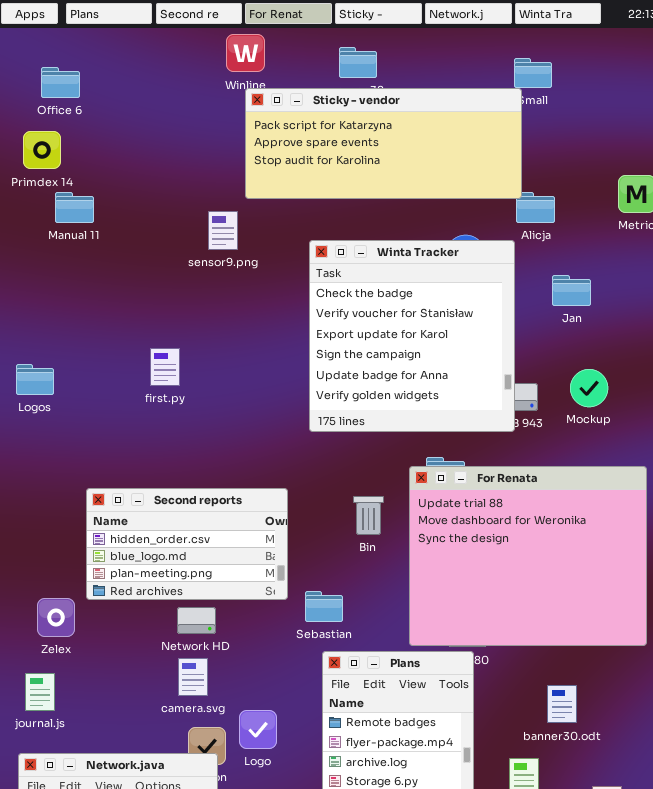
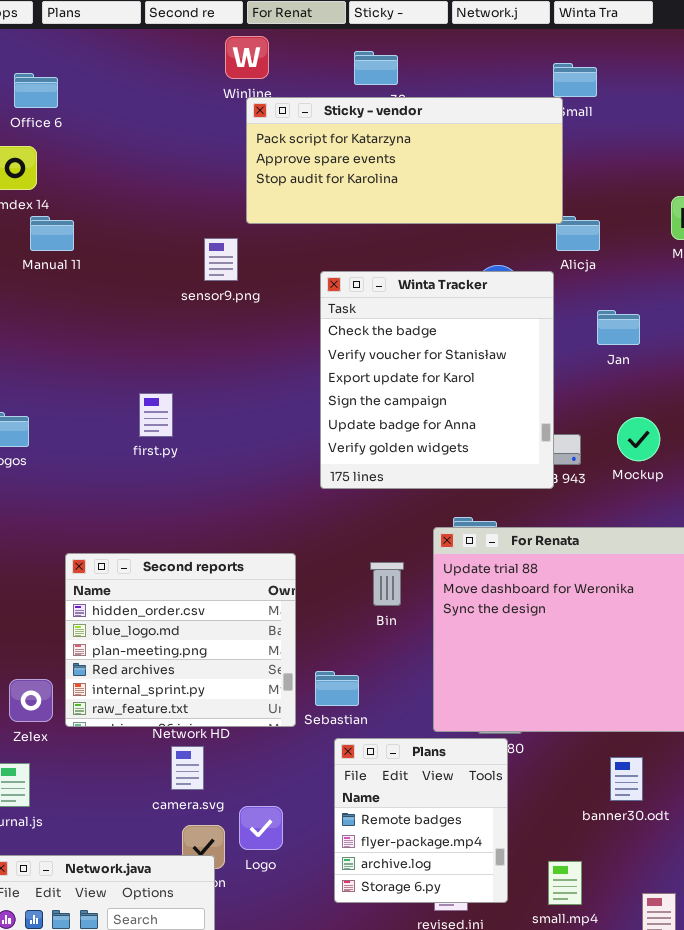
Second reports: [86,488,288,600] -> [65,553,296,727], resized
banner30.odt: [547,685,577,723] -> [610,757,643,801], moved

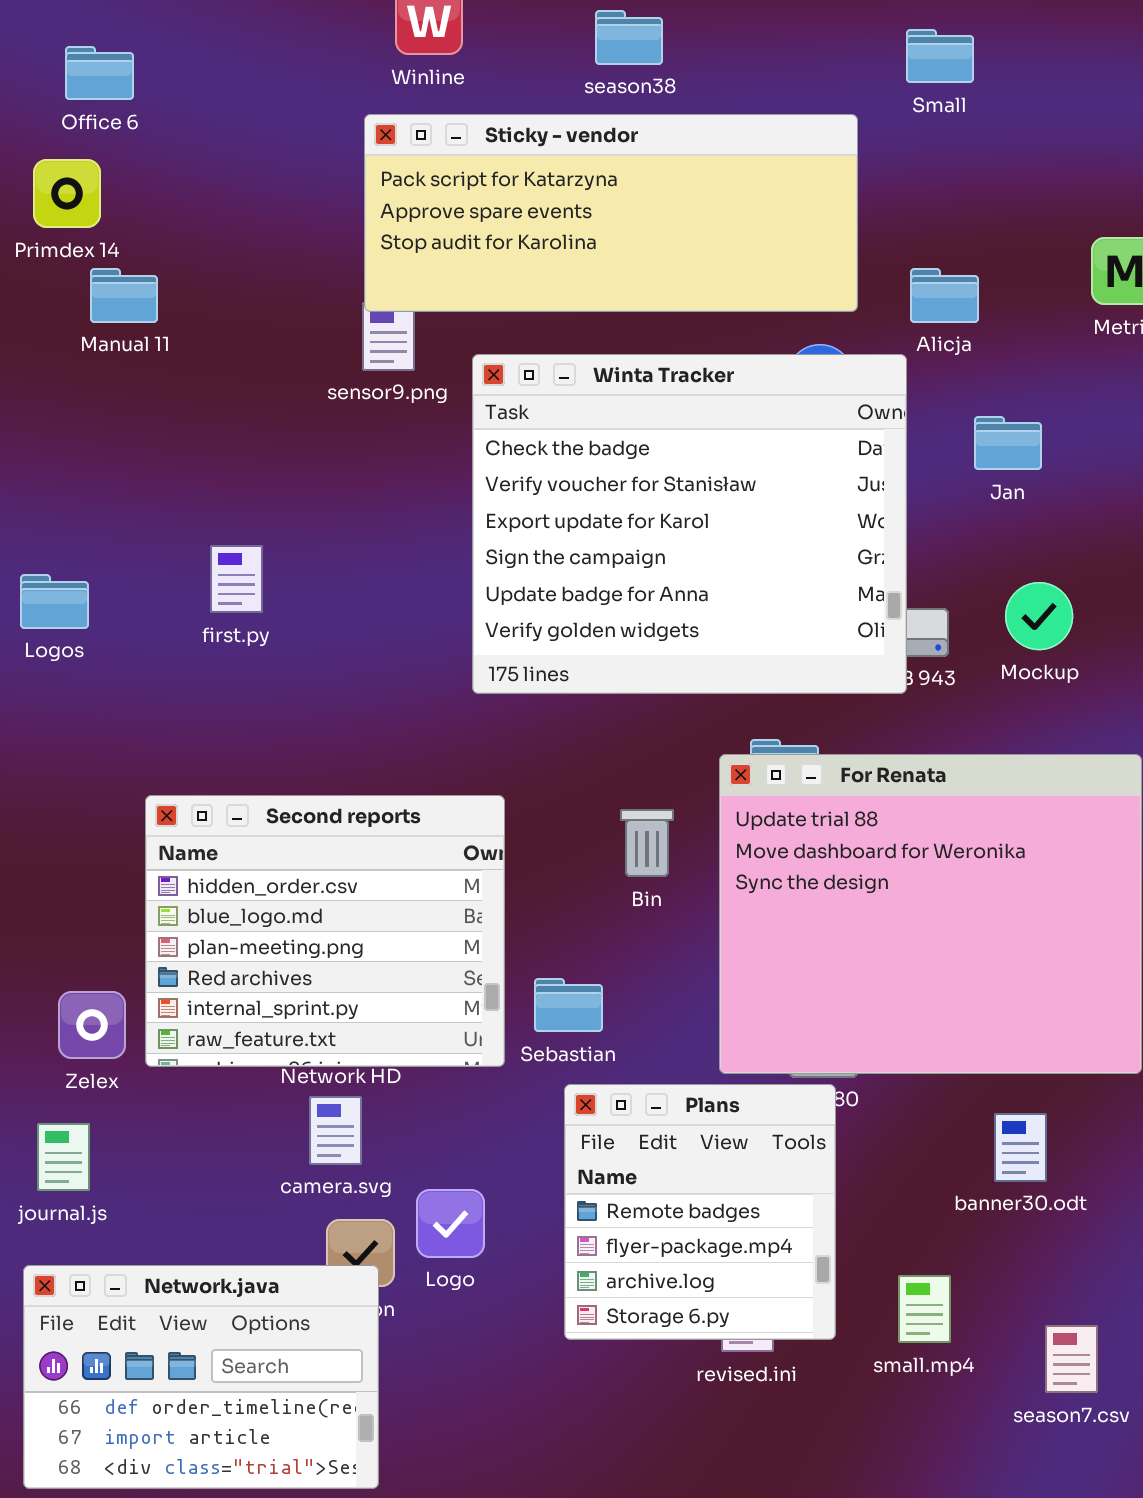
Sticky - vendor: [246,97,563,224] -> [364,114,858,312], moved
Winta Tracker: [320,271,554,489] -> [472,354,907,694], resized
first.py: [139,393,173,437] -> [210,545,263,613], moved

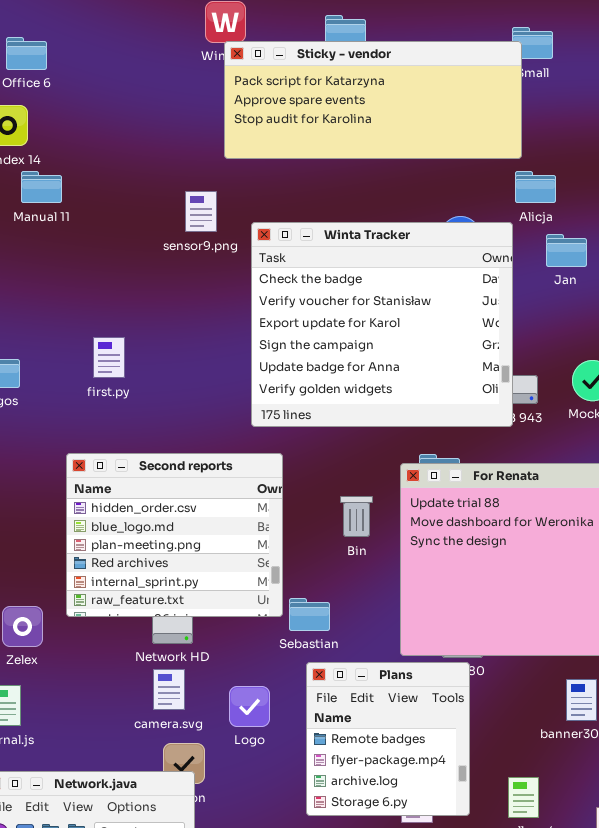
Sticky - vendor: [364,114,858,312] -> [224,41,522,159], moved
Jan: [974,416,1042,470] -> [546,234,587,267], moved
Second reports: [145,795,505,1067] -> [66,453,283,617], moved
Logo: [416,1189,485,1258] -> [229,686,270,727], moved

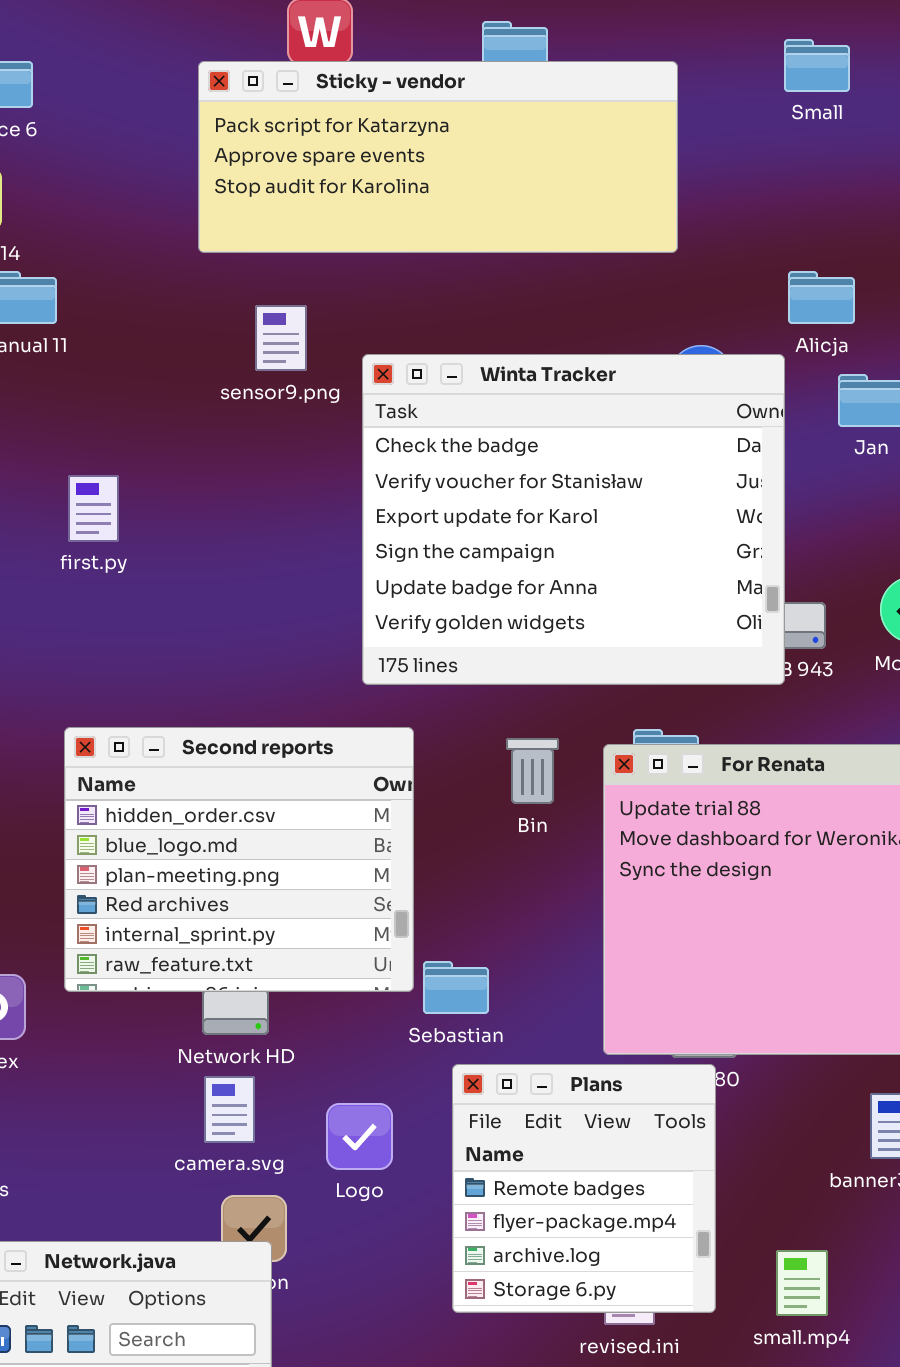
Sticky - vendor: [224,41,522,159] -> [198,61,678,253], moved
first.py: [93,337,125,378] -> [68,475,119,542], moved
Bin: [340,496,373,537] -> [506,738,559,804], moved

